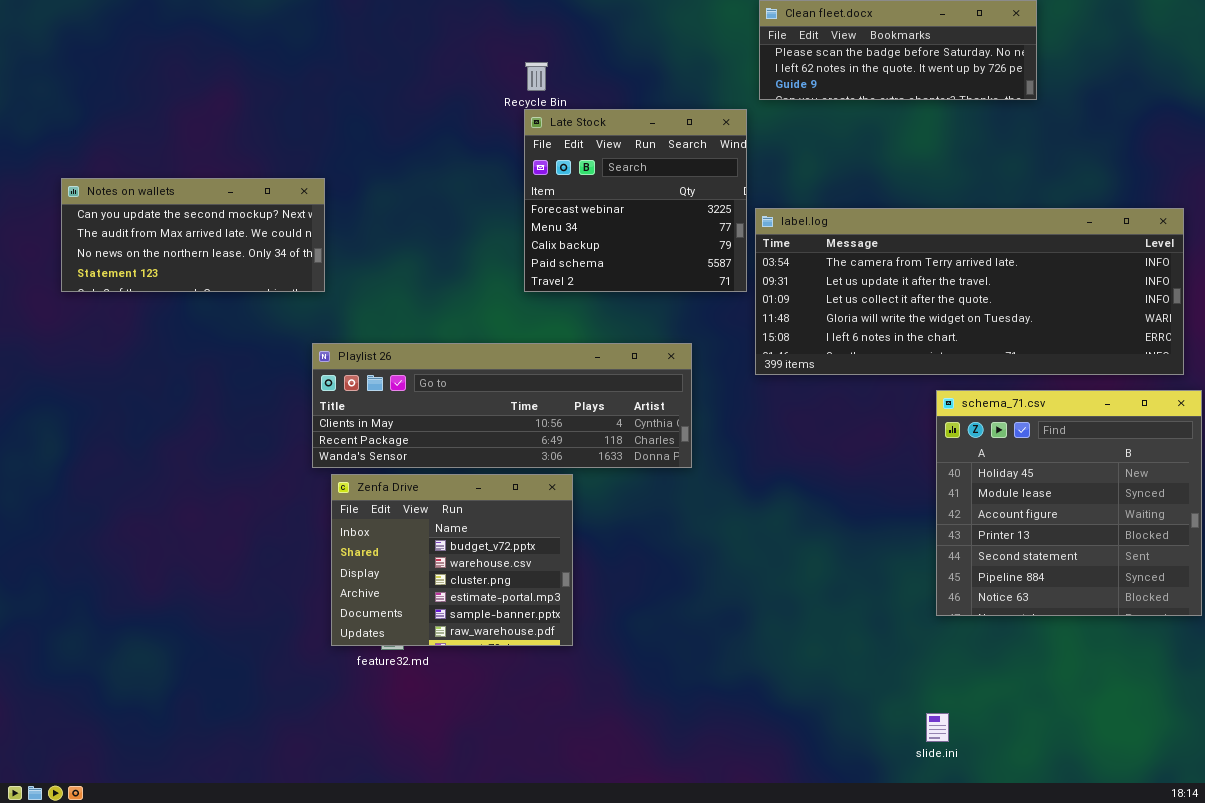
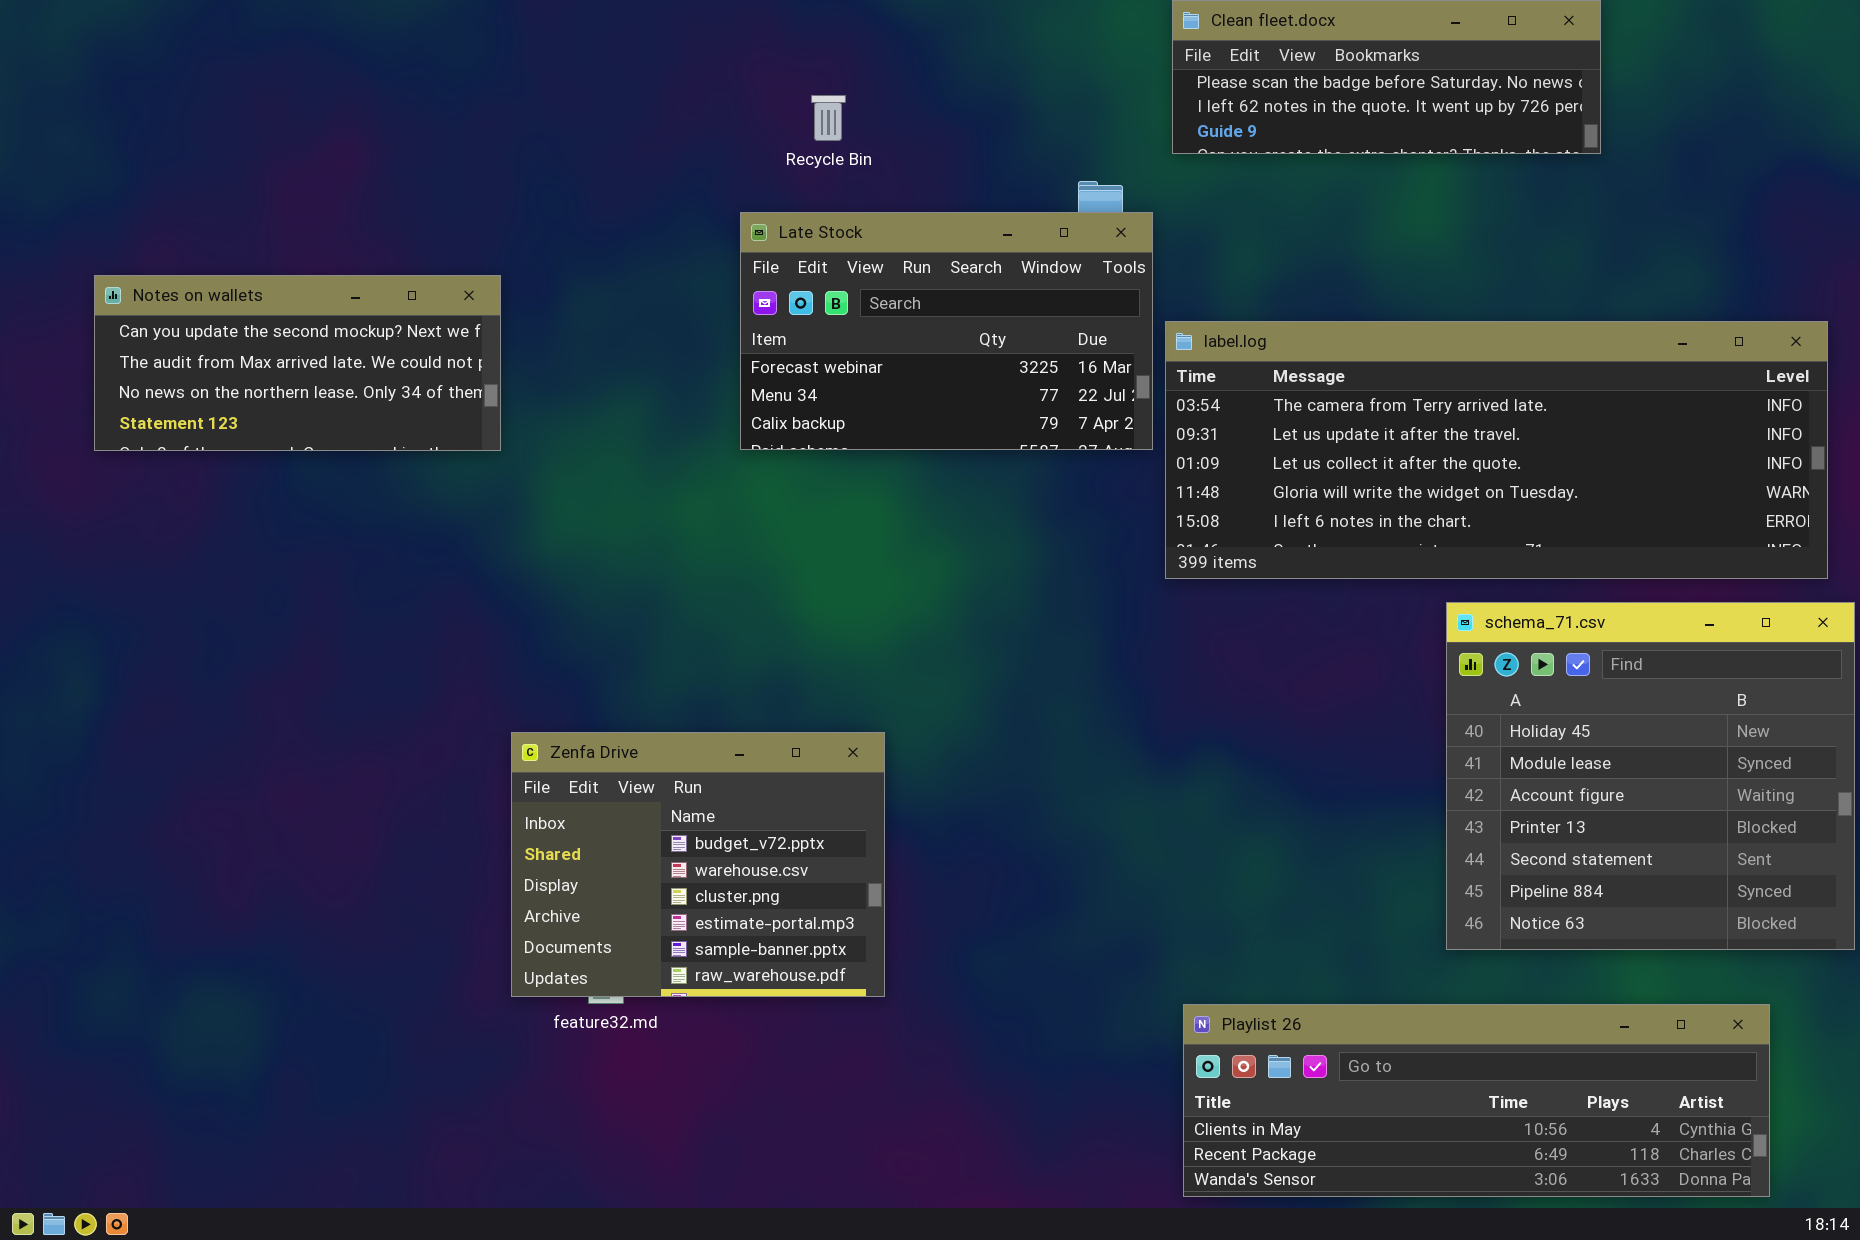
Late Stock: [524,109,747,292] -> [740,212,1153,450], resized
Playlist 26: [312,343,692,468] -> [1183,1004,1770,1197], moved

